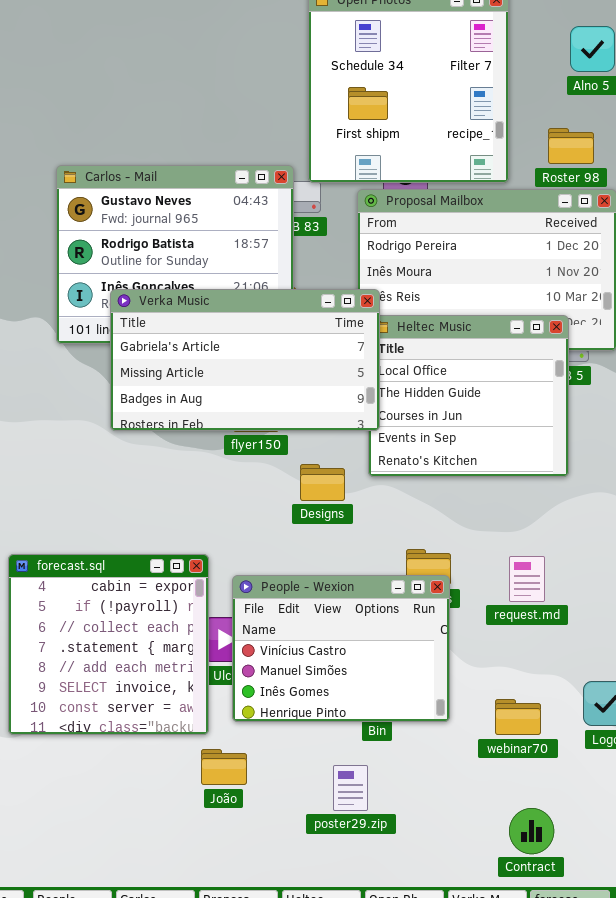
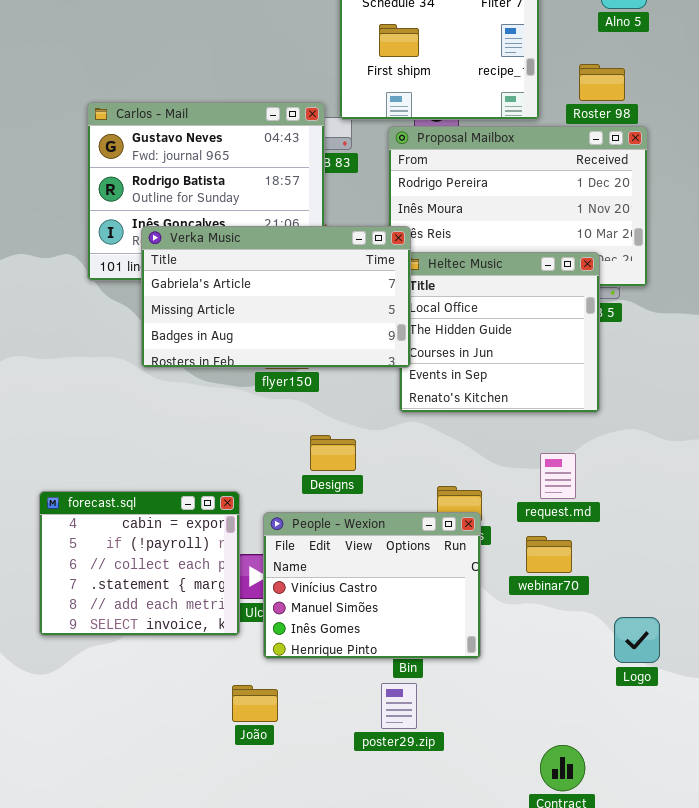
Designs: [300,464,345,501] -> [310,435,356,471], moved
forecast.sql: [8,554,209,735] -> [39,491,240,636], resized
request.md: [509,556,545,602] -> [540,453,576,499], moved
webinar70: [495,699,541,735] -> [526,536,572,573], moved
poster29.zip: [333,765,368,811] -> [381,683,417,729], moved

